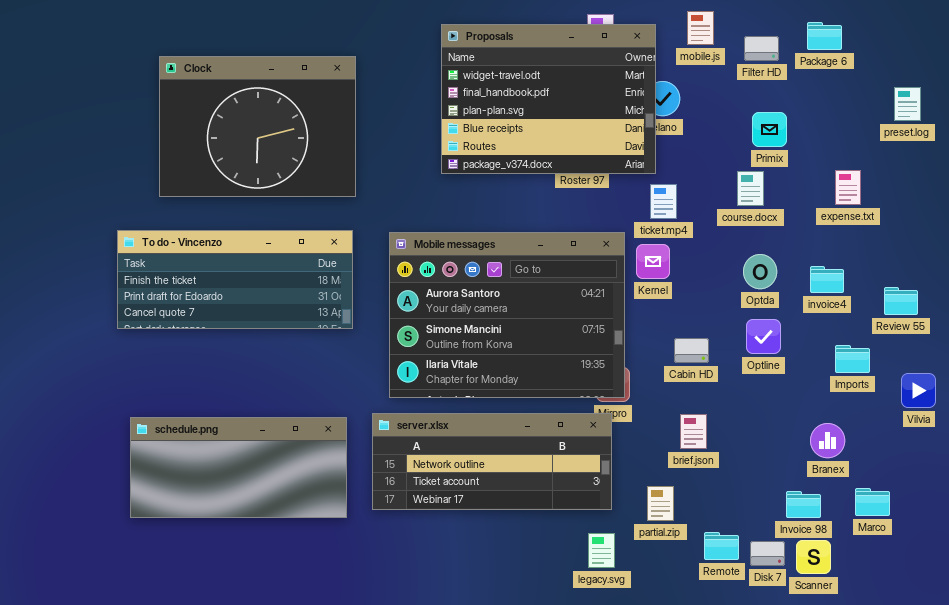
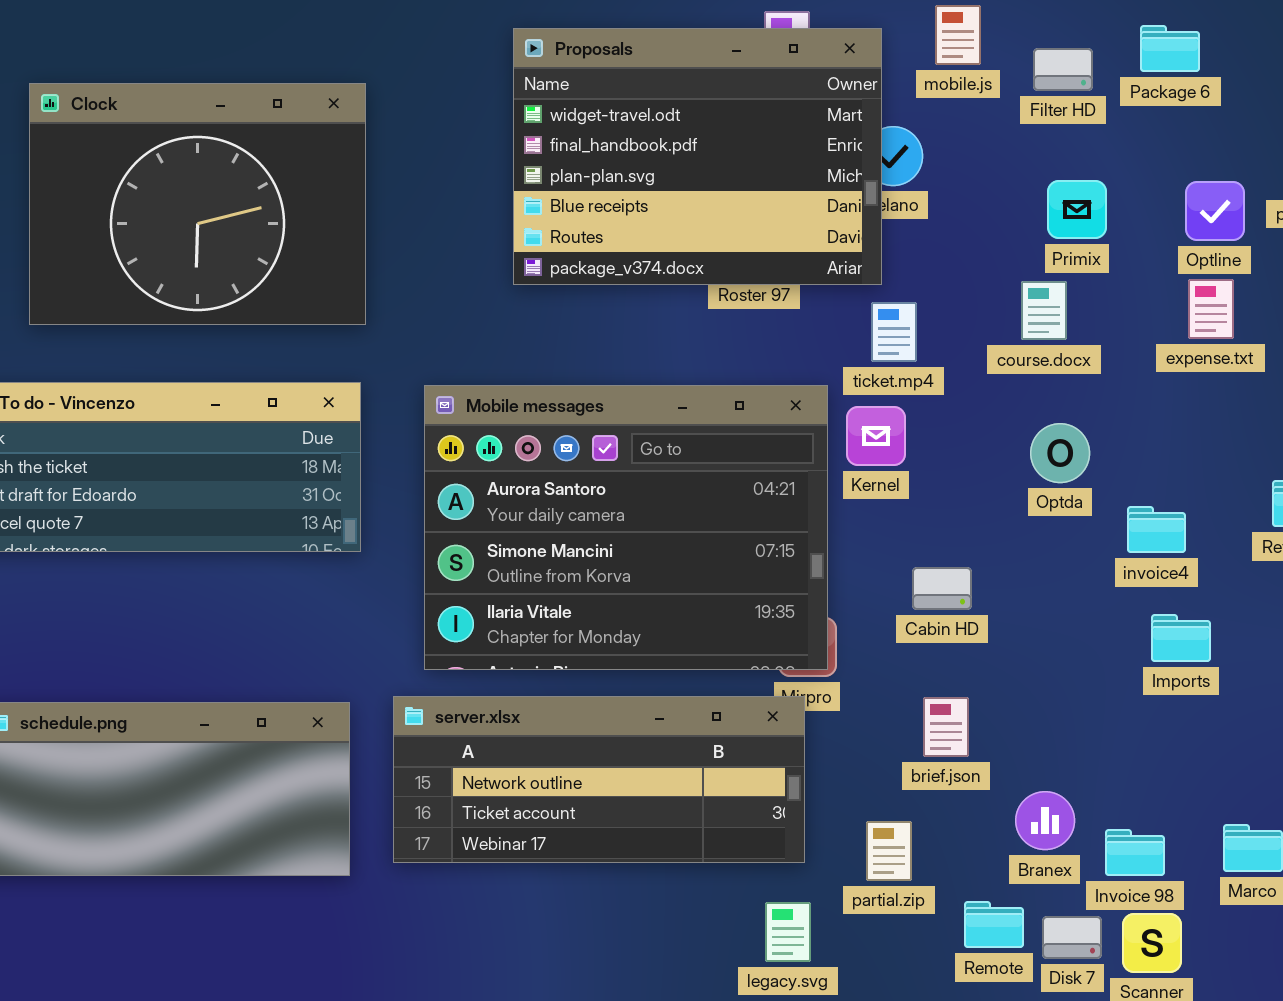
invoice4: [810,266,844,293] -> [1127,506,1186,553], moved
Optline: [746,319,781,354] -> [1185,181,1245,241], moved
Imports: [835,345,870,373] -> [1151,614,1211,662], moved
Branex: [810,423,845,458] -> [1015,791,1075,850], moved

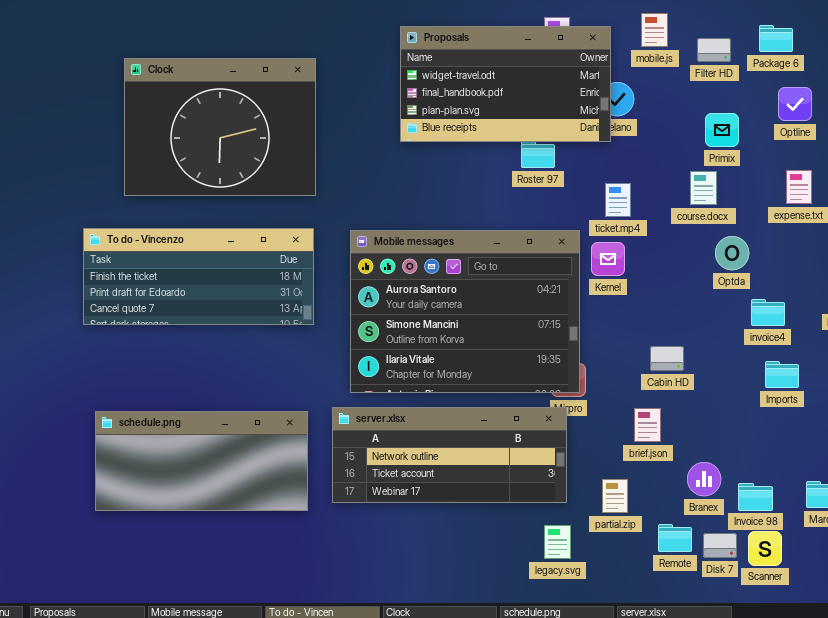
Proposals: [513,28,882,285] -> [400,26,611,142], resized
Optline: [1185,181,1245,241] -> [778,87,812,121], moved
Optda: [1030,423,1090,483] -> [715,236,749,270], moved
Cabin HD: [912,567,972,610] -> [650,346,684,371], moved

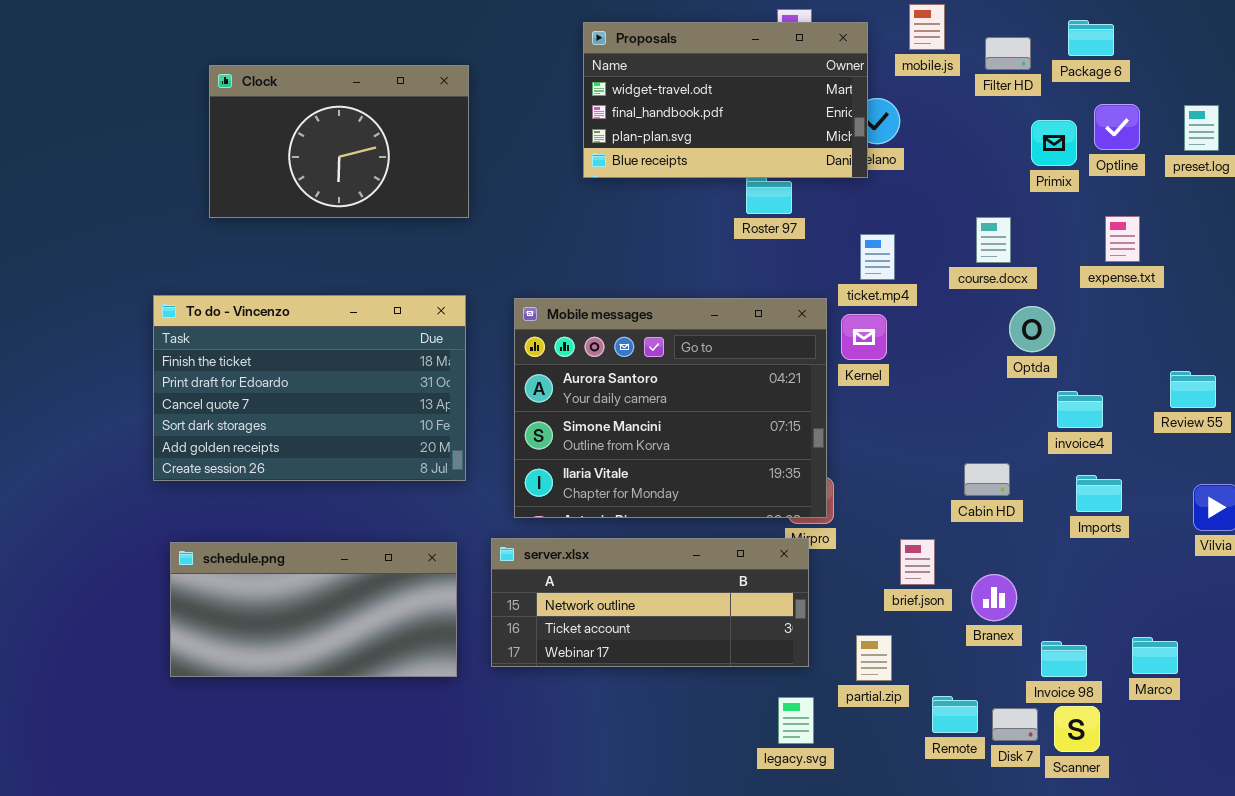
Clock: [124,58,316,196] -> [209,65,469,218], resized
Primix: [705,113,739,147] -> [1031,120,1077,166], moved
To do - Vincenzo: [83,228,314,325] -> [153,295,466,481], resized
Cabin HD: [650,346,684,371] -> [964,463,1010,496], moved
Branex: [687,462,721,496] -> [971,574,1017,621], moved

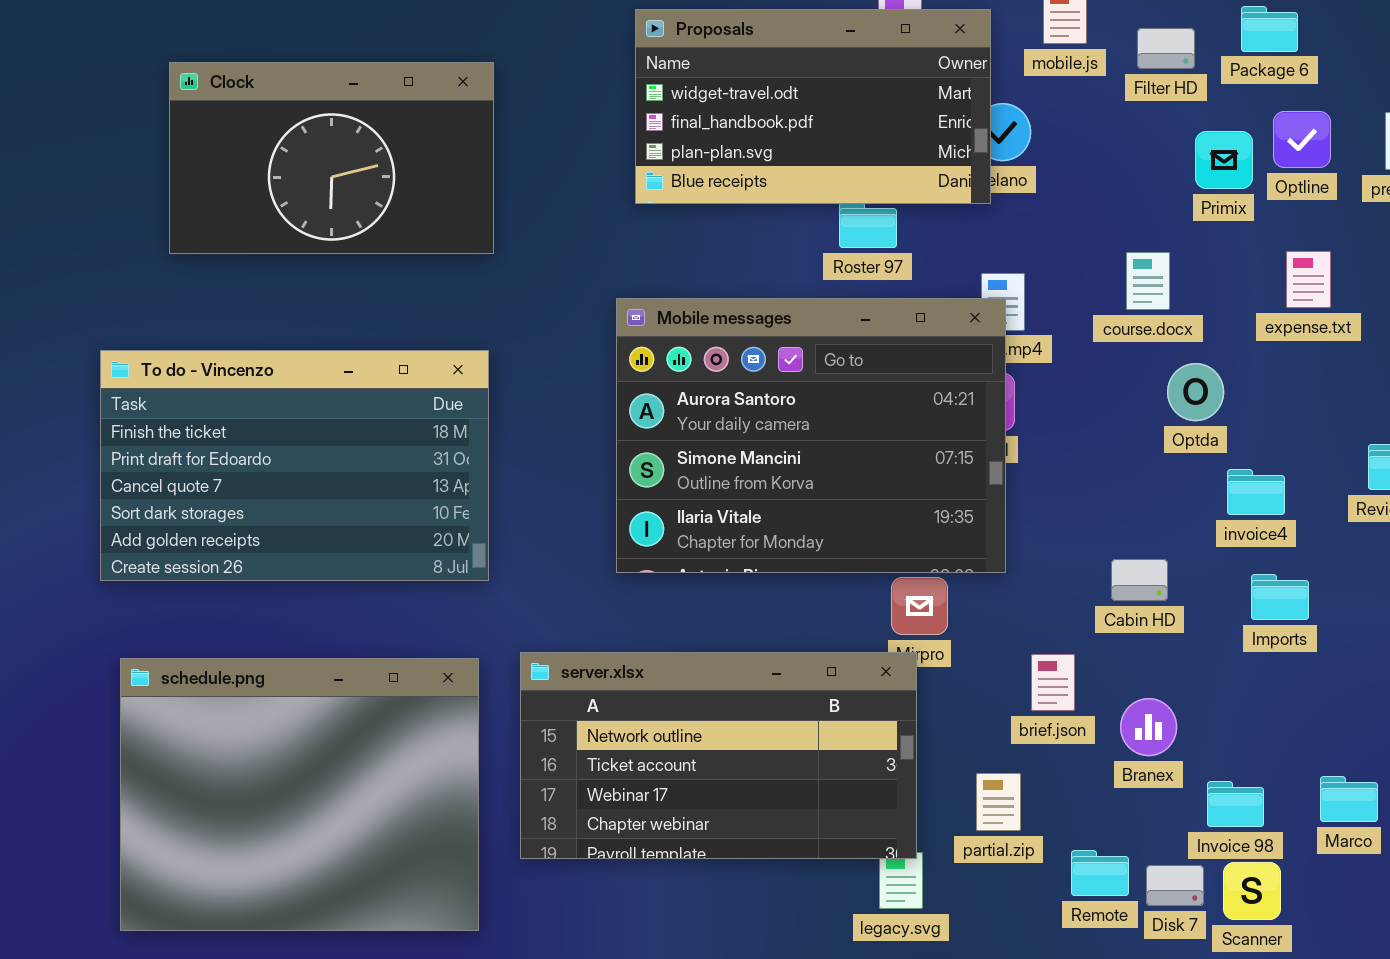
Mobile messages: [514,298,827,518] -> [616,298,1006,573], moved
server.xlsx: [491,538,809,667] -> [520,652,917,859], resized
schedule.png: [170,542,457,677] -> [120,658,479,931], resized

